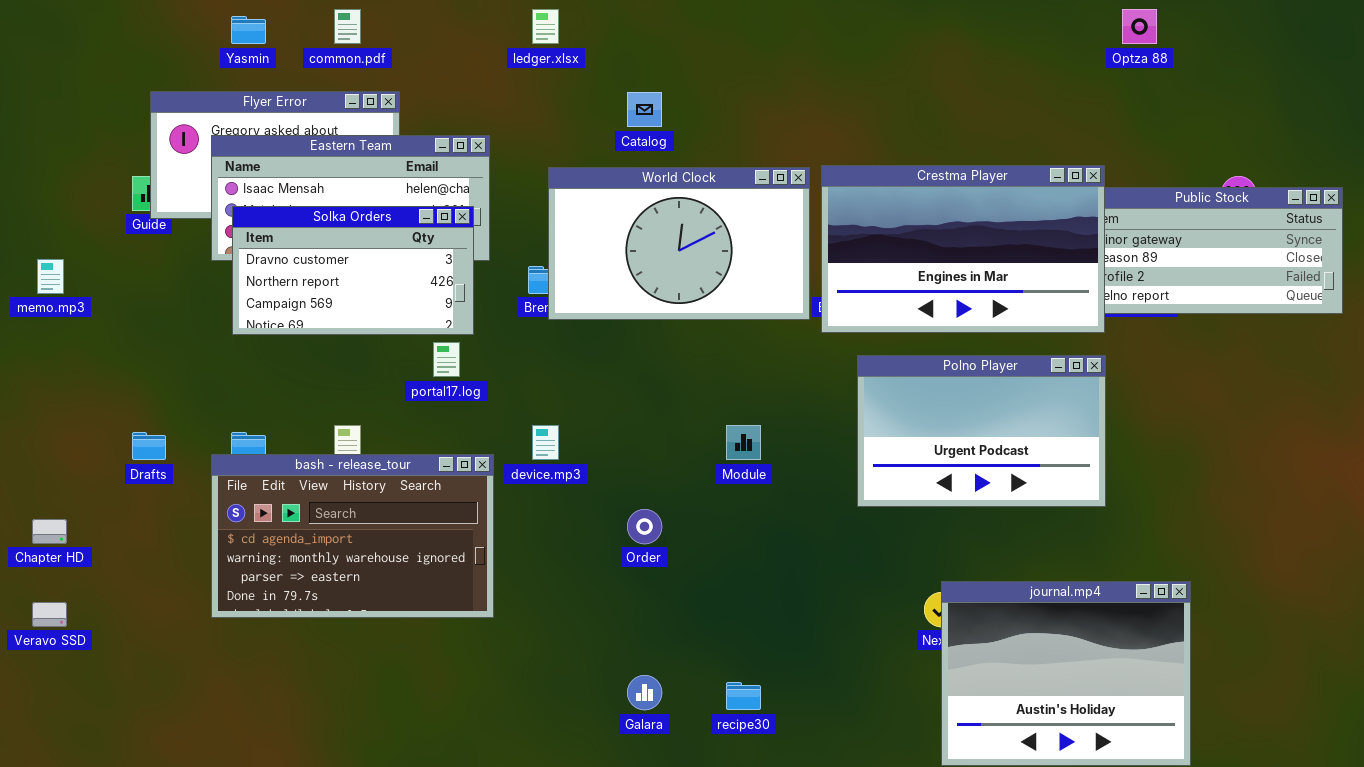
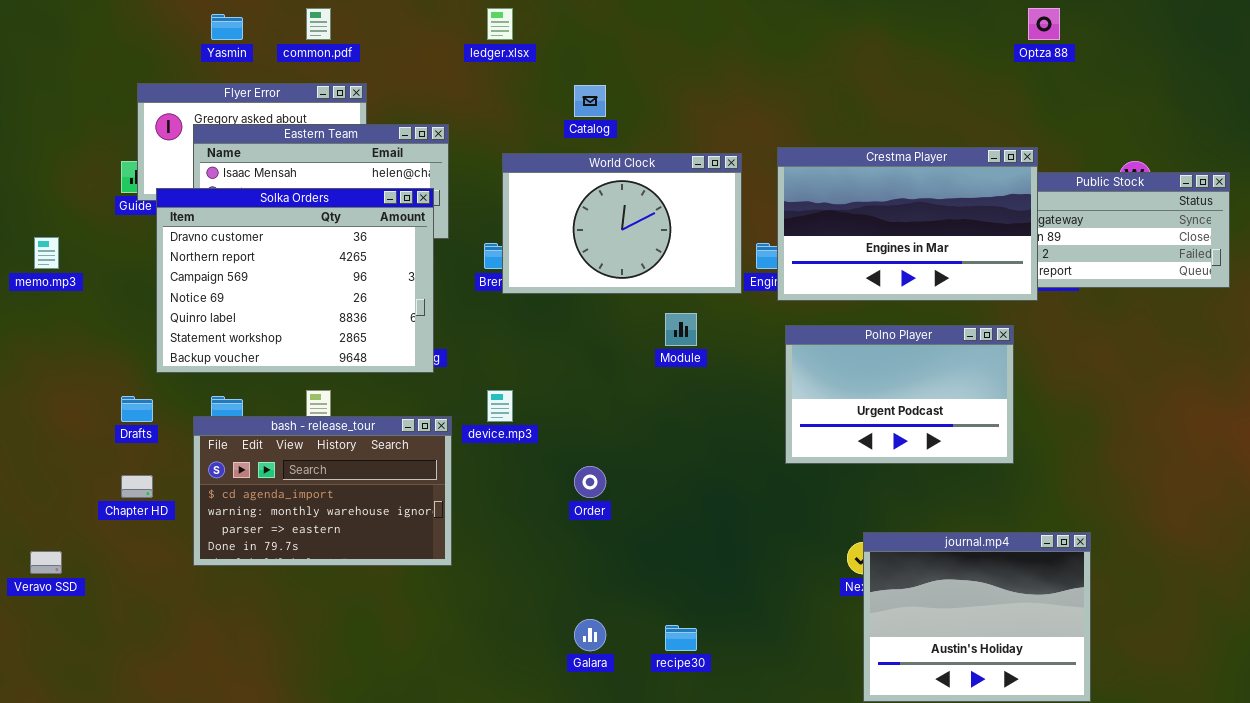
Crestma Player: [821,165,1105,333] -> [777,147,1038,301], moved
Solka Orders: [232,206,474,335] -> [156,188,434,373], resized
Module: [726,425,761,460] -> [665,313,697,346], moved
Chapter HD: [32,519,67,544] -> [121,475,153,498], moved

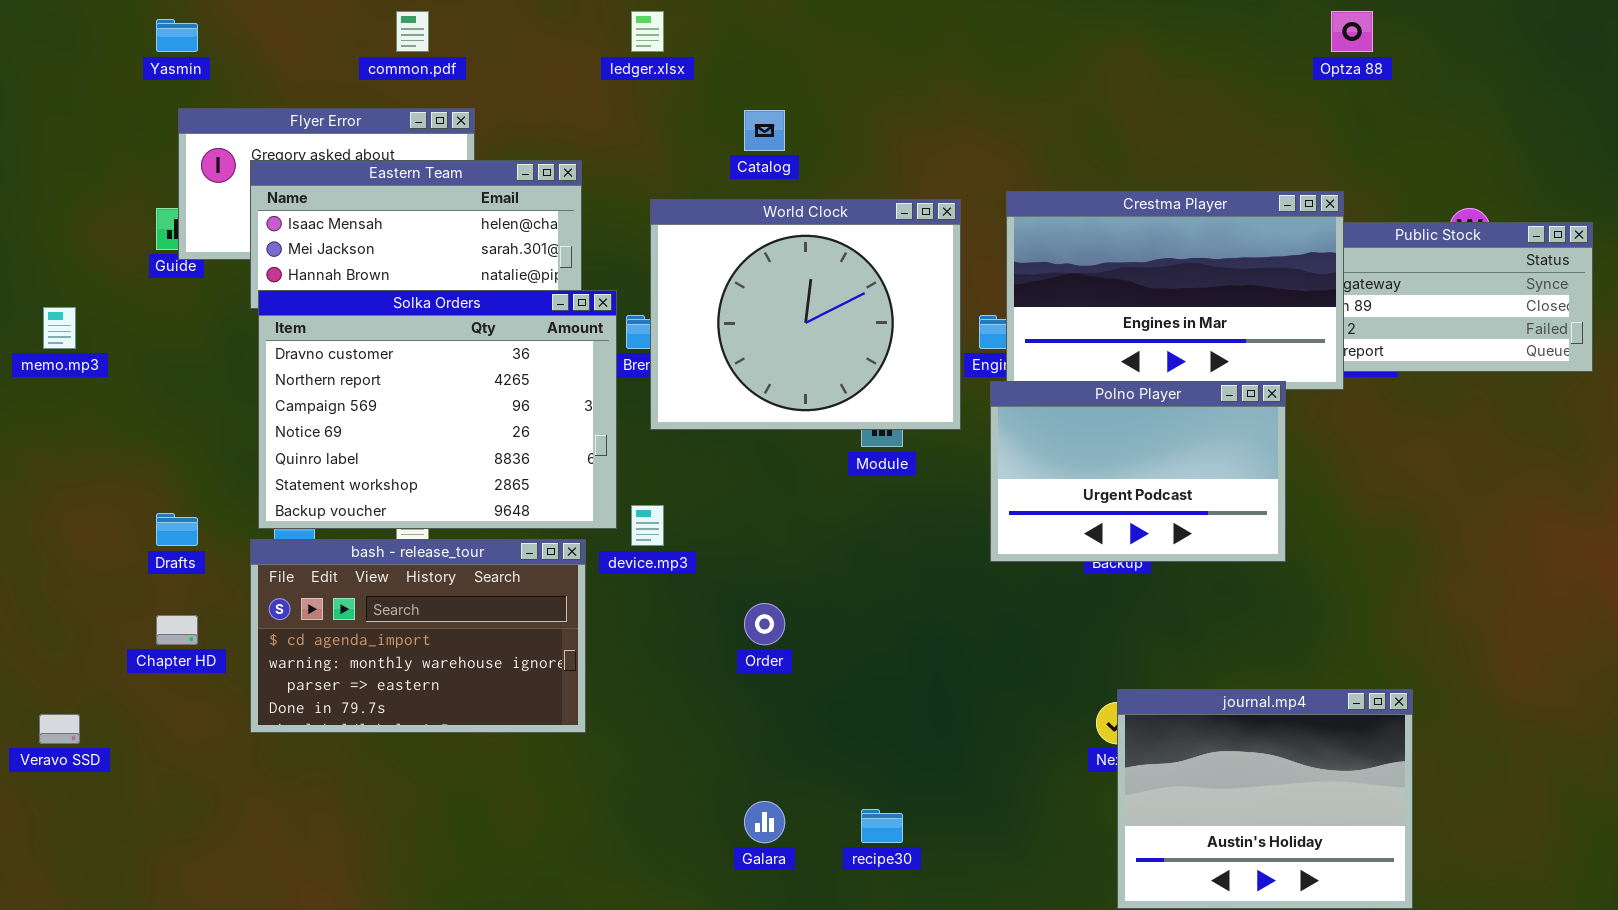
Yasmin: [211,14,243,40] -> [156,19,198,52], moved
World Clock: [502,153,742,294] -> [650,199,961,430], resized
Solka Orders: [156,188,434,373] -> [258,290,617,529], moved
Polno Player: [785,325,1014,464] -> [990,381,1286,562], moved

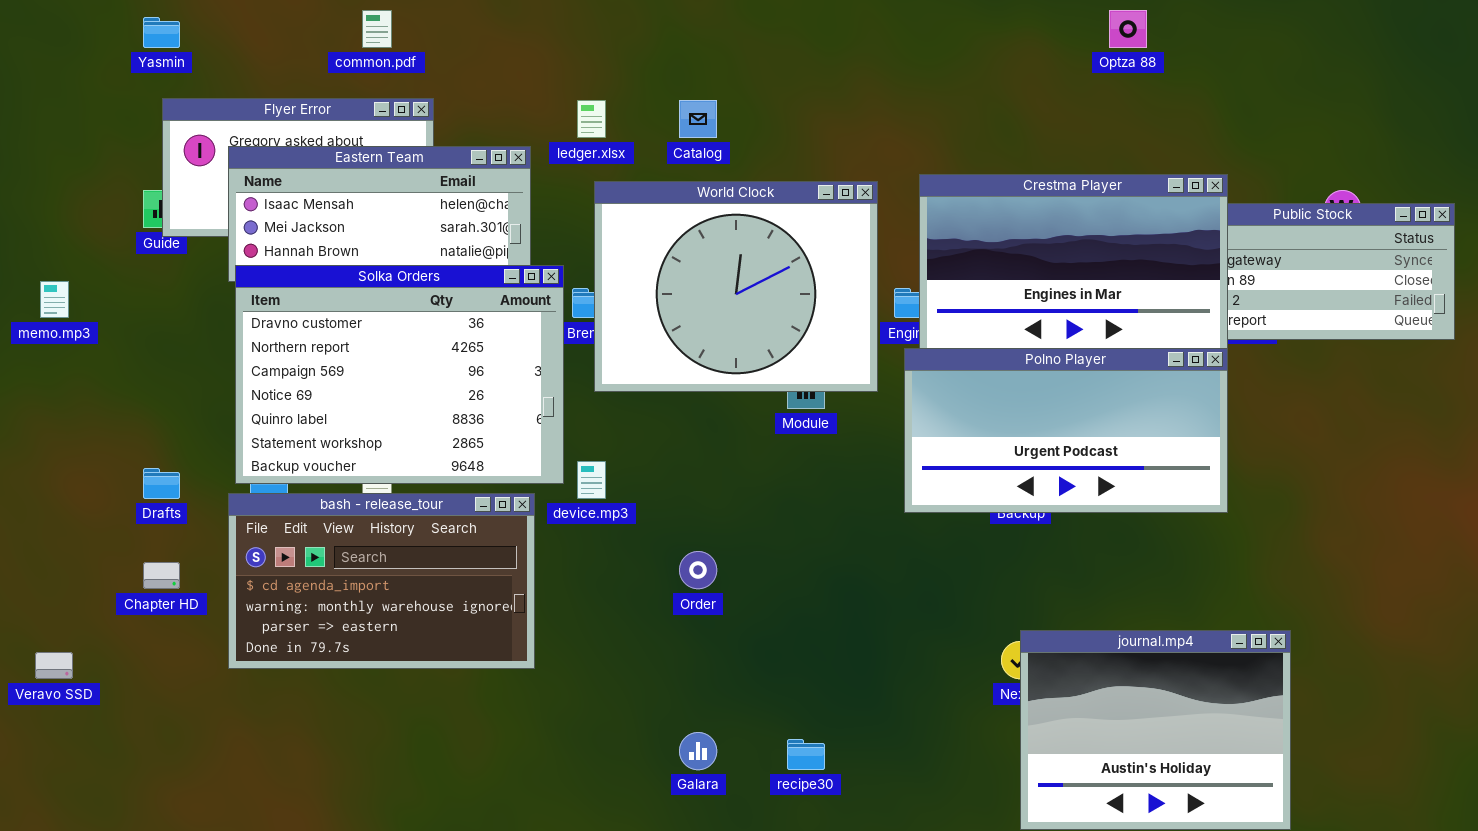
ledger.xlsx: [631,11,664,52] -> [577,100,606,138], moved
Optza 88: [1331,11,1373,52] -> [1109,10,1147,48], moved
Polno Player: [990,381,1286,562] -> [904,348,1228,513], resized

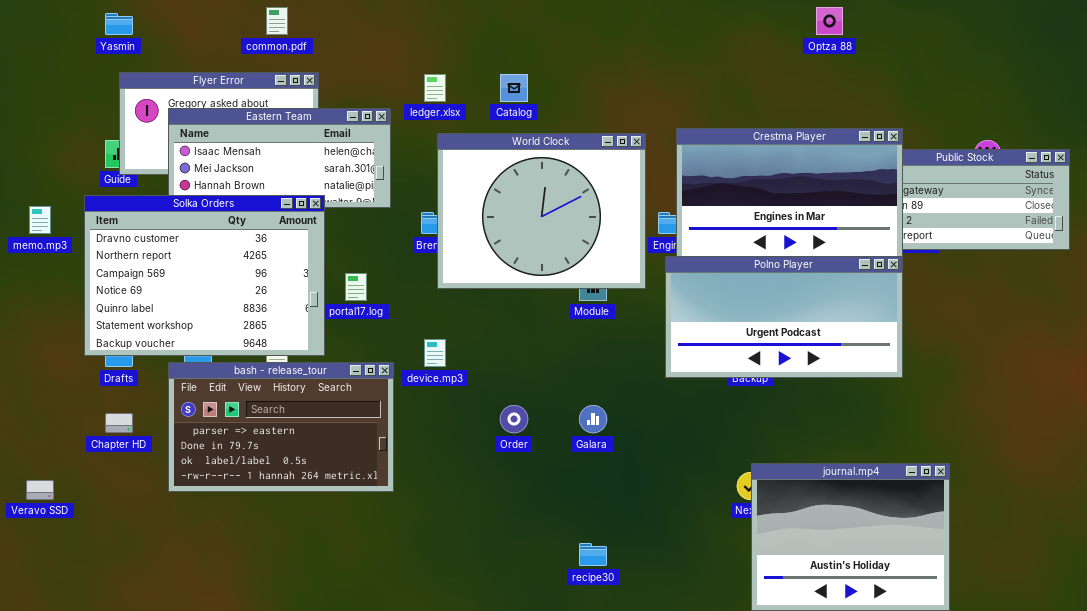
Solka Orders: [235,265,564,484] -> [84,195,325,356], moved
bash - release_tour: [228,493,535,669] -> [168,362,394,492], scrolled down 2 rows
Galara: [679,732,717,770] -> [579,405,607,433], moved

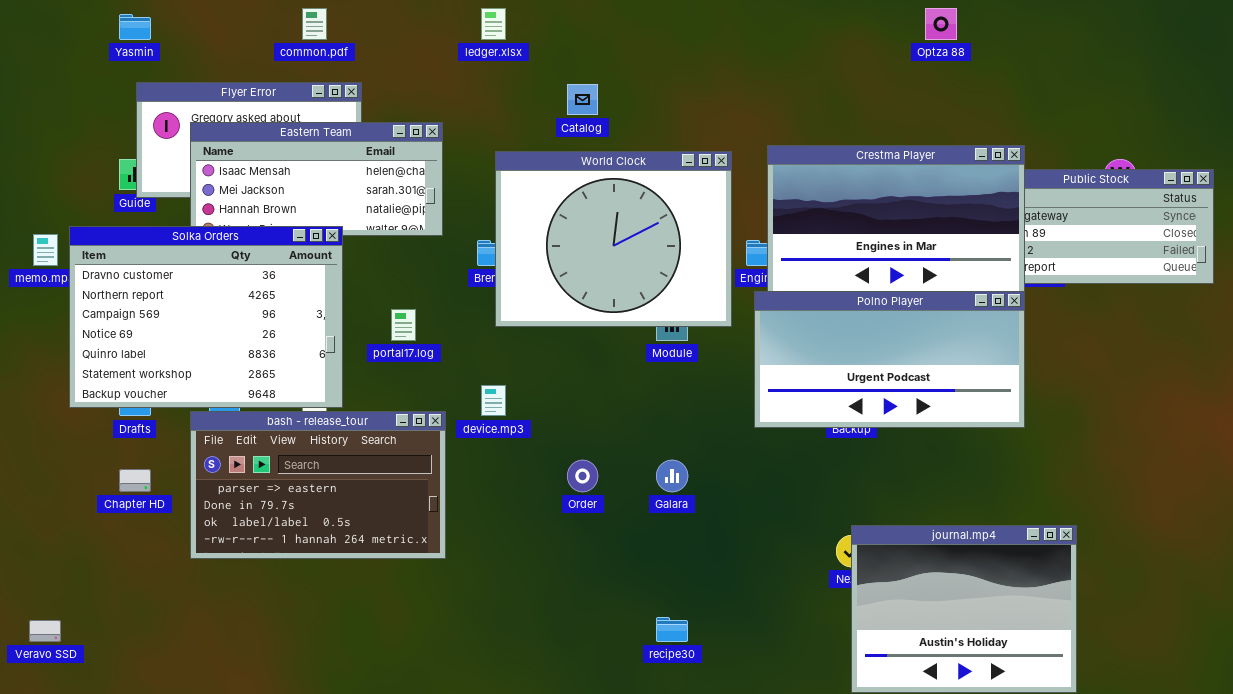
ledger.xlsx: [424,74,446,102] -> [481,8,506,40], moved
Solka Orders: [84,195,325,356] -> [69,226,343,408], moved
Veravo SSD: [26,480,54,500] -> [29,620,61,642], moved

